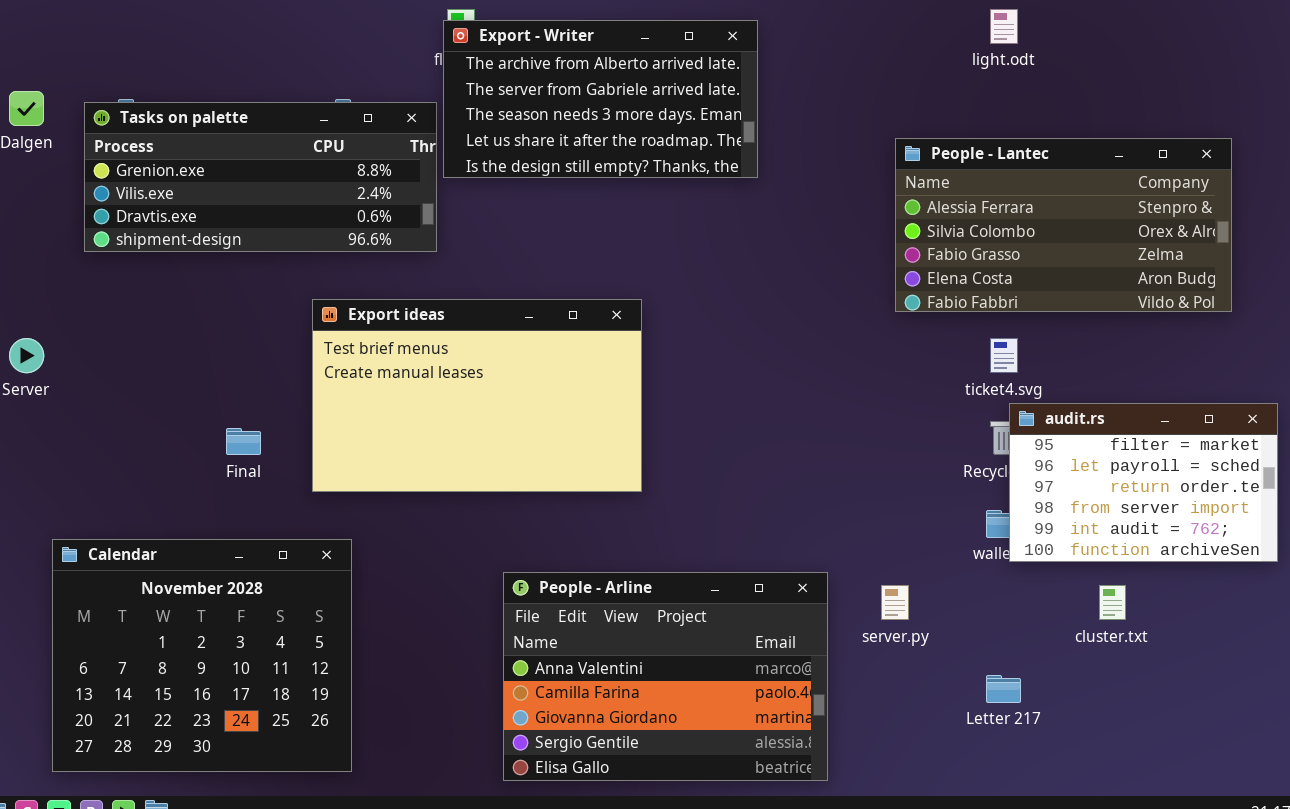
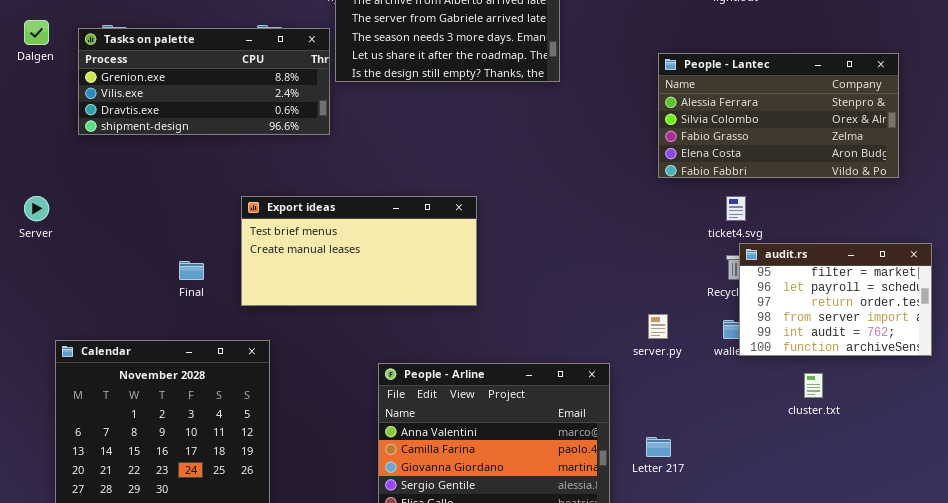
Export ideas: [312,299,642,492] -> [241,196,477,306], resized
server.py: [881,585,909,620] -> [648,314,668,339], moved
Letter 217: [986,675,1021,703] -> [646,437,671,457], moved

